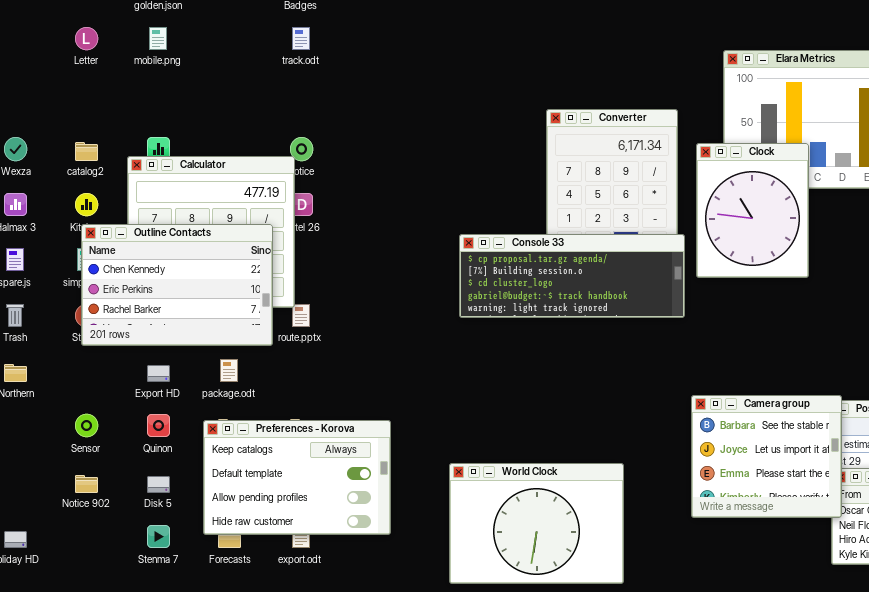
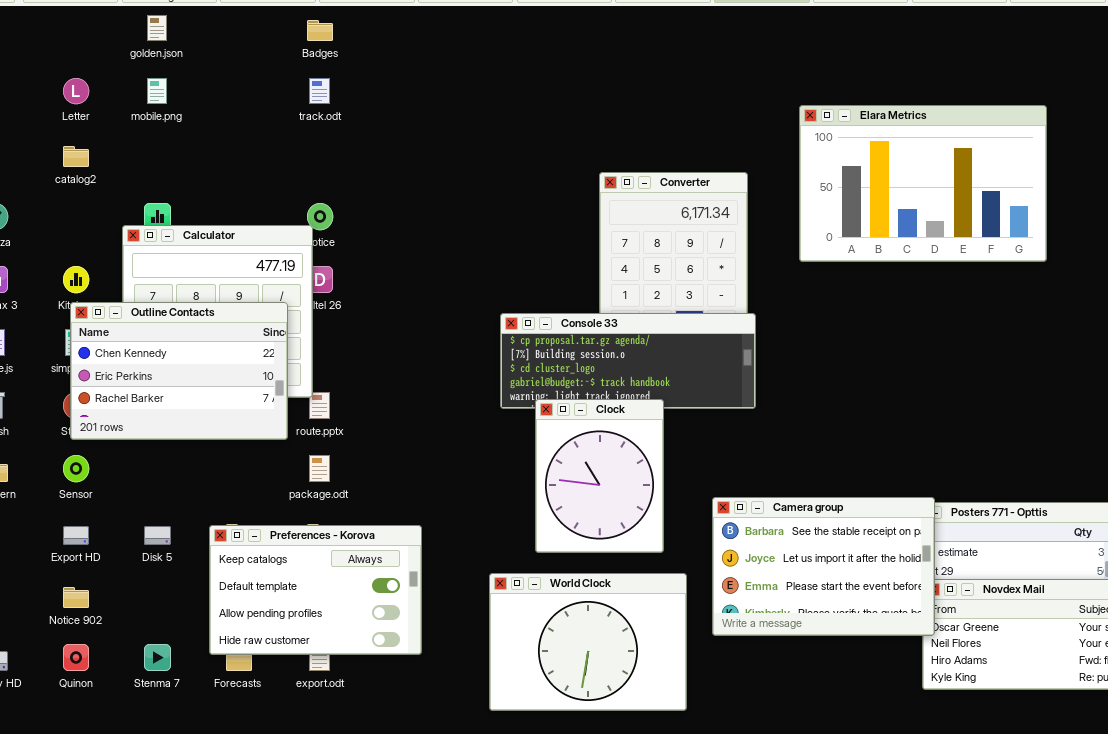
catalog2: [75,142,98,161] -> [63,146,89,167], moved
Clock: [696,143,809,278] -> [535,399,664,553], moved
package.odt: [220,359,238,382] -> [309,455,330,482], moved
Export HD: [147,365,170,382] -> [63,526,89,545], moved
Camera group: [691,395,842,518] -> [712,497,935,636], resized
Sensor: [75,414,98,437] -> [63,455,89,482], moved
Quinon: [147,414,170,437] -> [63,644,89,671], moved
Disk 5: [147,476,170,493] -> [144,526,171,545], moved

